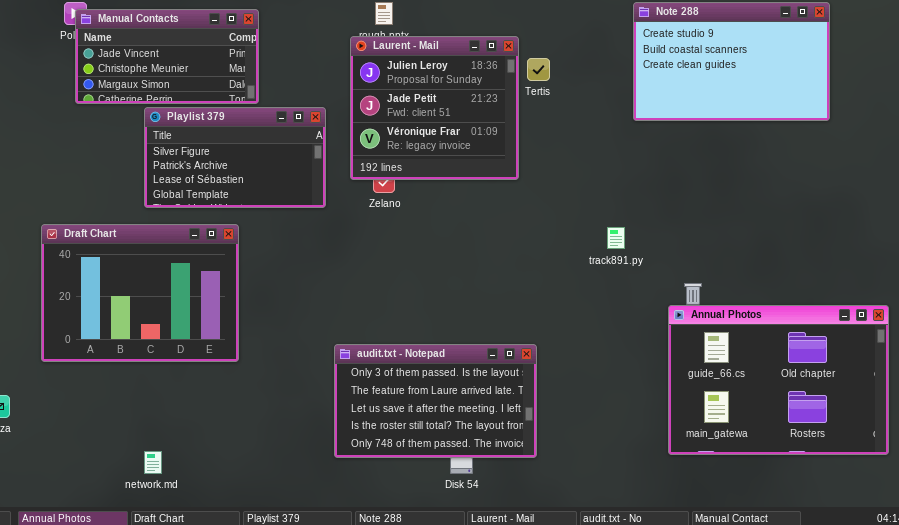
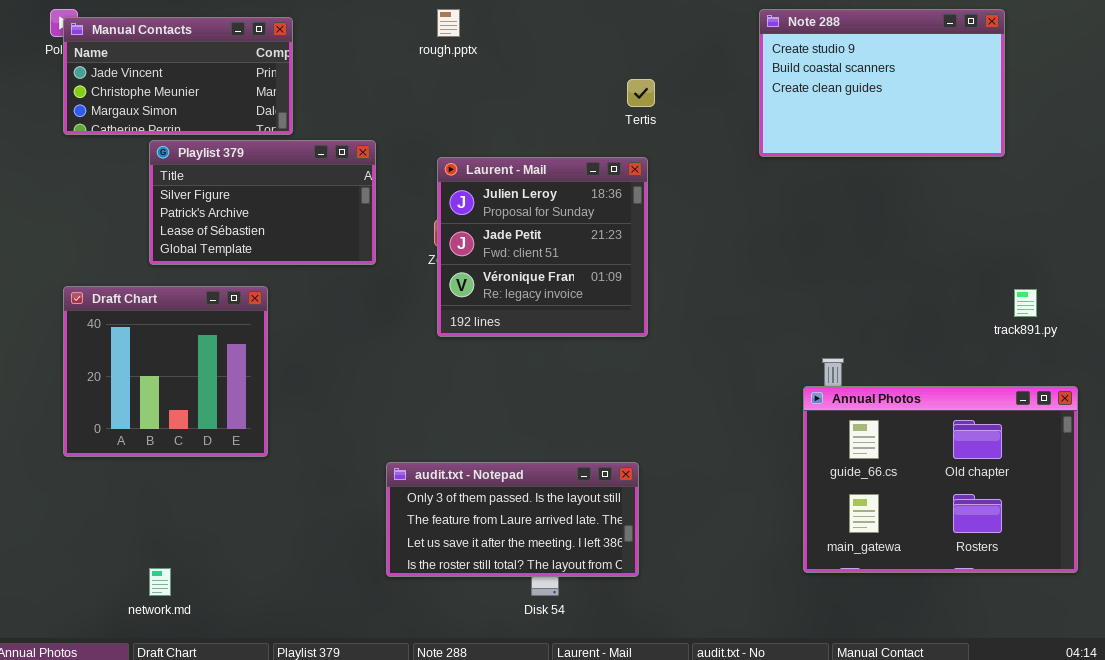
Laurent - Mail: [350,36,519,180] -> [437,157,648,337], moved
Draft Chart: [41,224,239,362] -> [63,286,268,457], resized
track891.py: [607,227,625,249] -> [1014,289,1037,317], moved
audit.txt - Notepad: [334,344,537,458] -> [386,462,639,577], resized

